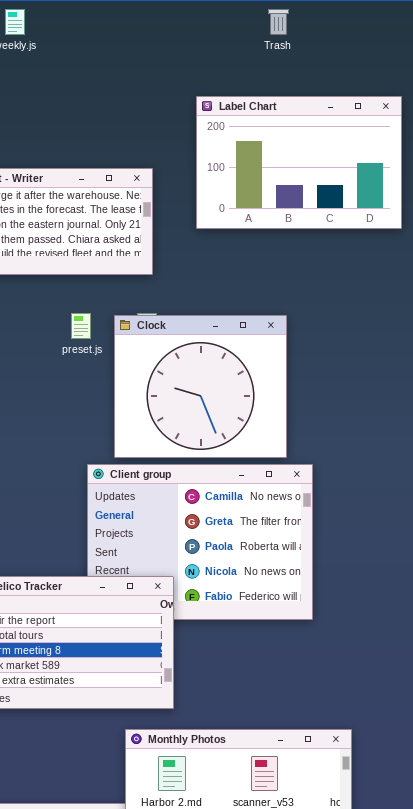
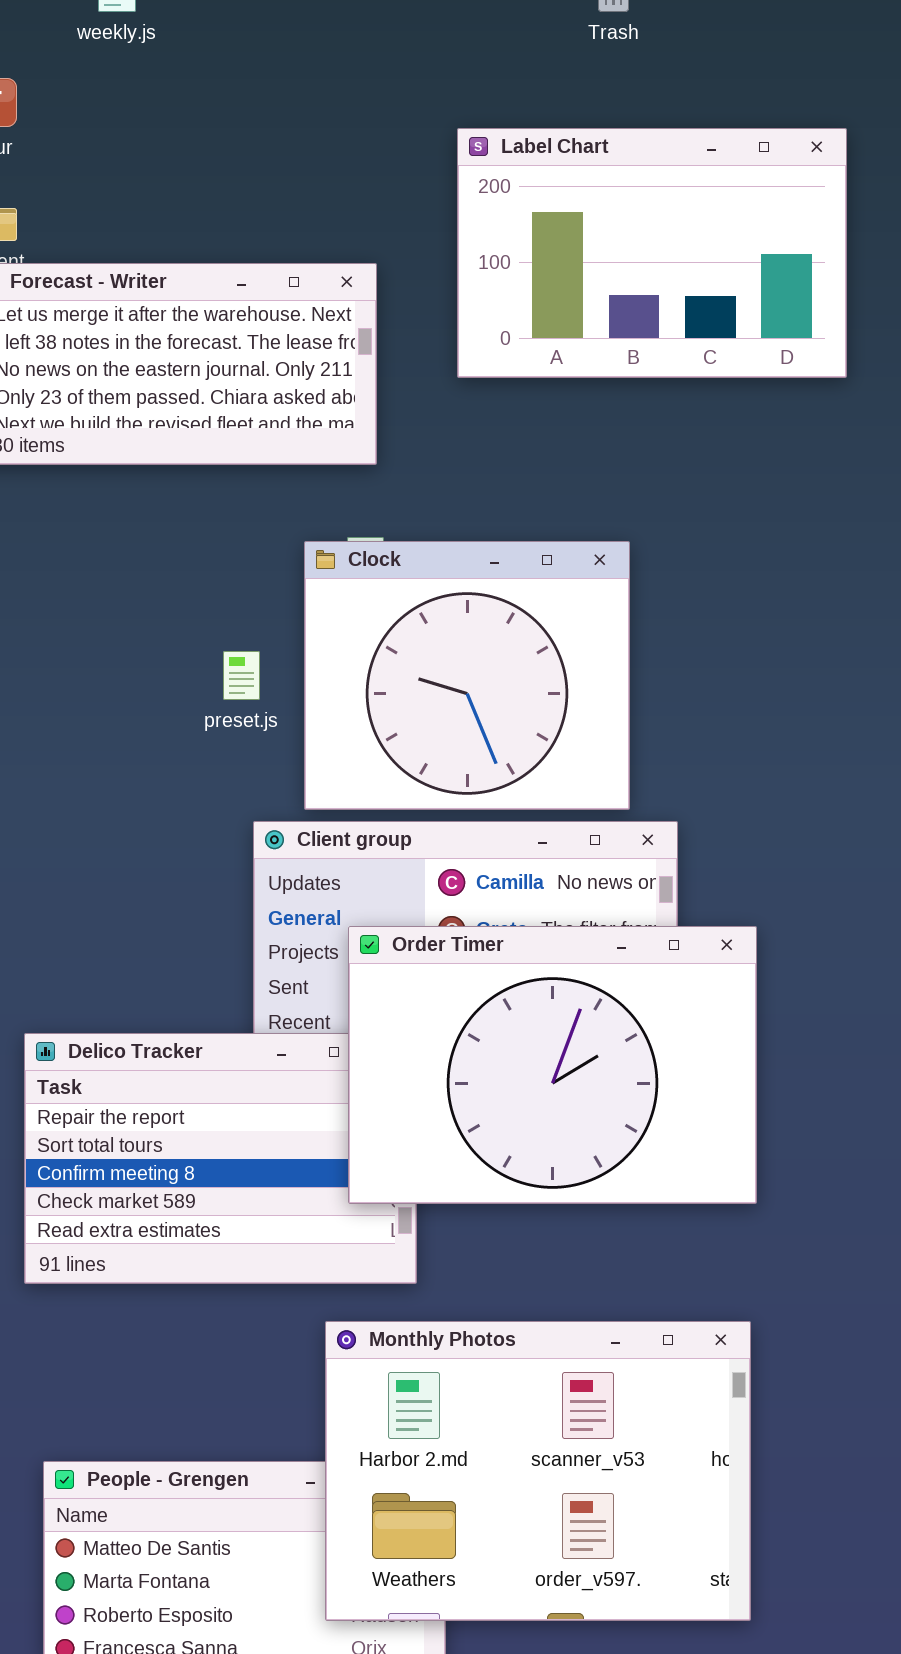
preset.js: [71,313,91,339] -> [223,651,260,700], moved
Order Timer: none -> [348,926,757,1204], opened

